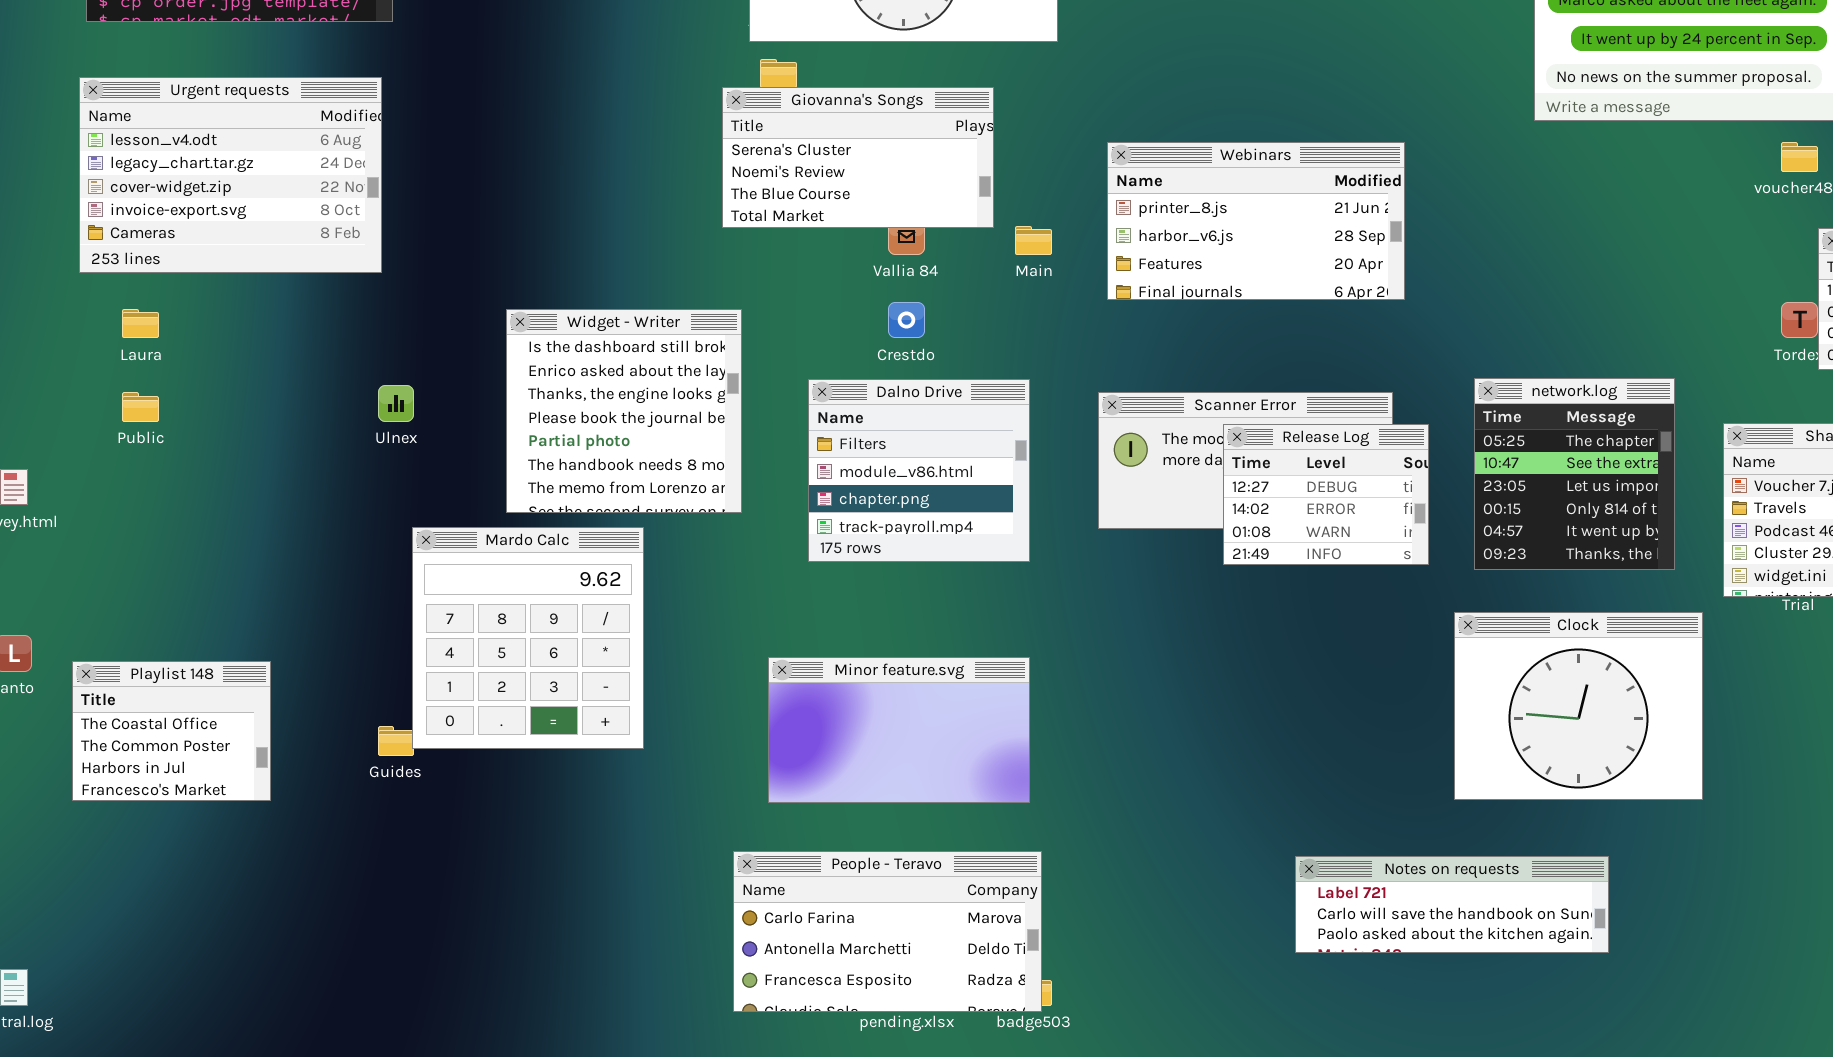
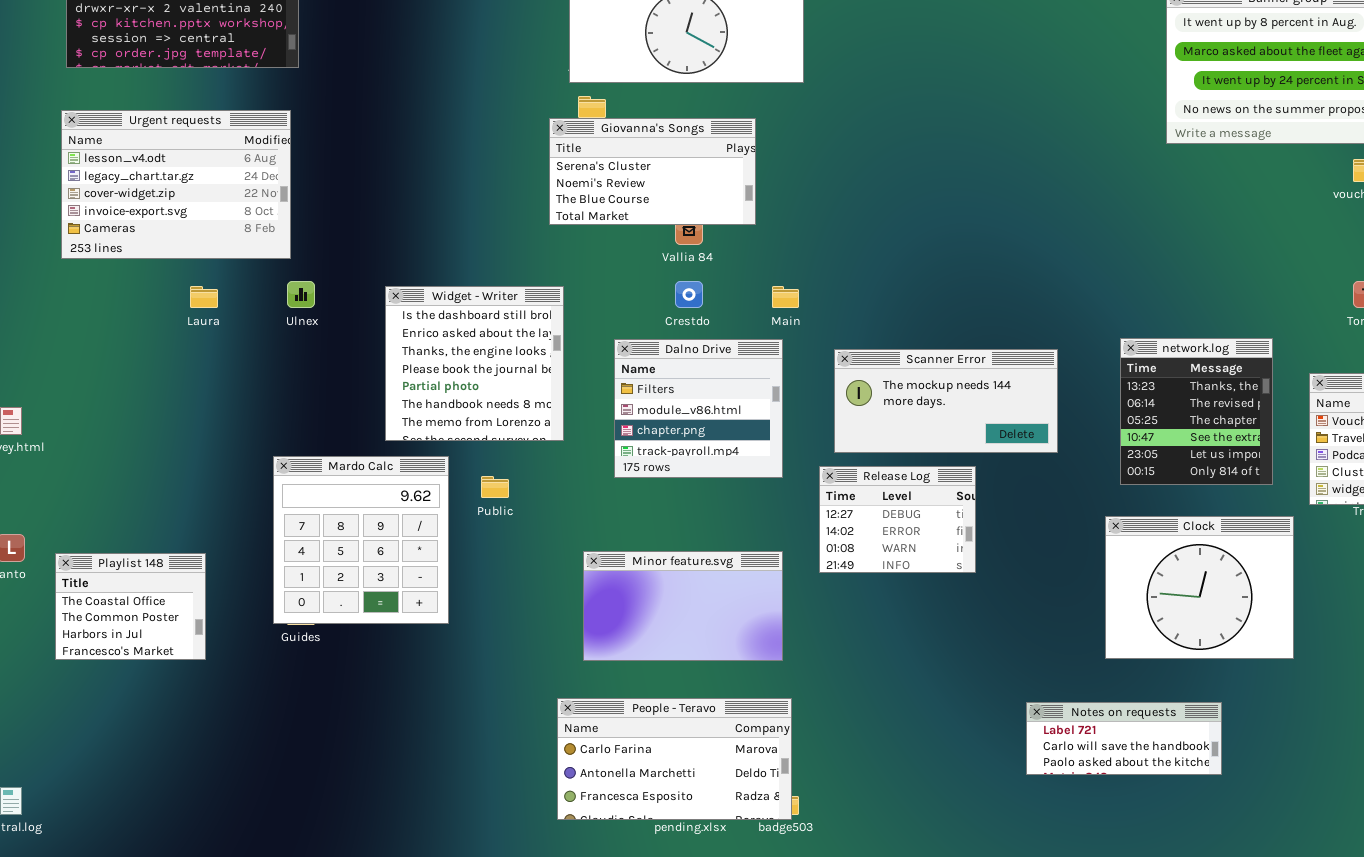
Webinars: [1107,142,1405,300] -> none, closed
Main: [1015,226,1052,255] -> [772,286,799,308], moved
Laura: [122,309,159,338] -> [190,286,218,308], moved
network.log: [1474,378,1675,570] -> [1120,338,1273,485], scrolled up 2 rows
Ulnex: [378,385,414,422] -> [287,281,315,308], moved
Public: [122,392,159,422] -> [481,476,509,498], moved
Release Log: [1223,424,1429,565] -> [819,466,976,573], moved
Mardo Calc: [412,527,644,749] -> [273,456,449,624], moved
Notes on requests: [1295,856,1609,953] -> [1026,702,1222,775], resized

